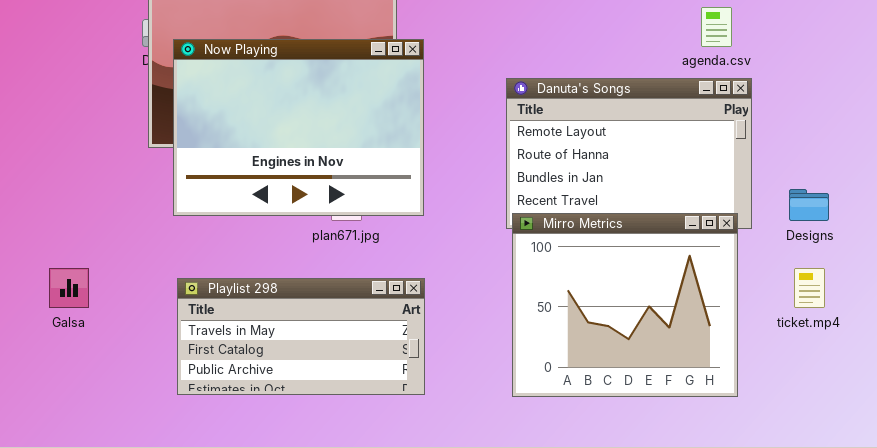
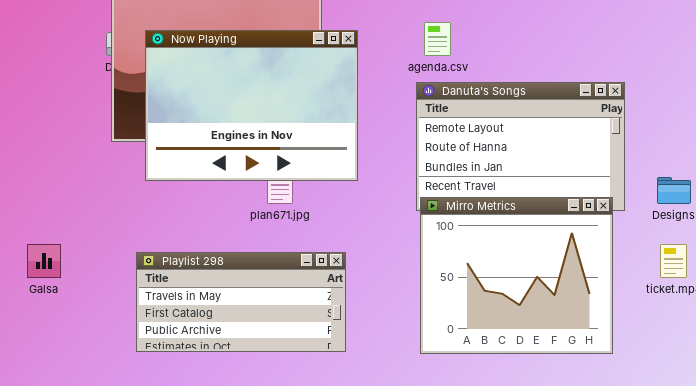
agenda.csv: [701,7,732,47] -> [424,22,451,56], moved
Now Playing: [173,39,424,216] -> [145,30,358,181], moved

